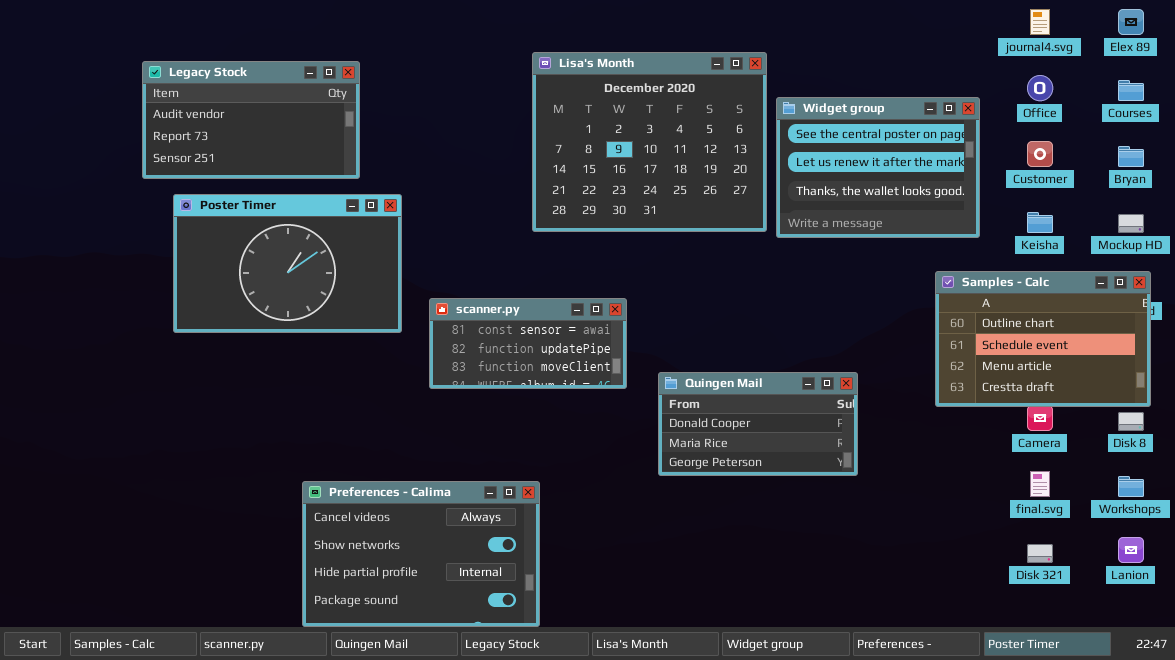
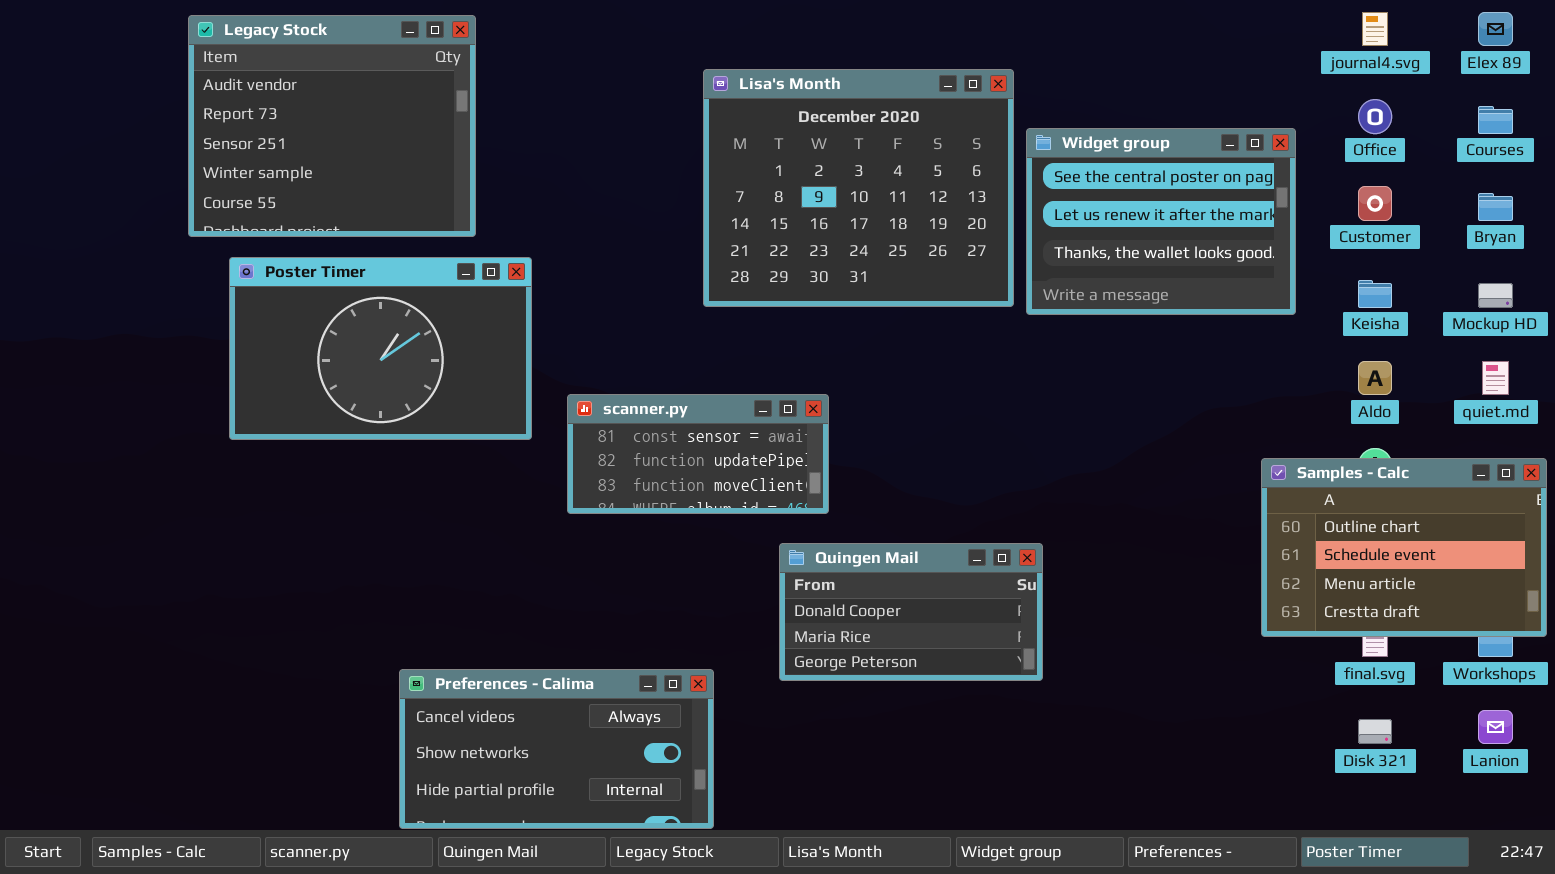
Legacy Stock: [142,61,360,179] -> [188,15,476,237], resized
Samples - Calc: [935,271,1151,407] -> [1261,458,1547,637], moved
Quingen Mail: [658,372,858,476] -> [779,543,1043,681], moved
Preferences - Calima: [302,481,540,627] -> [399,669,714,829], resized

